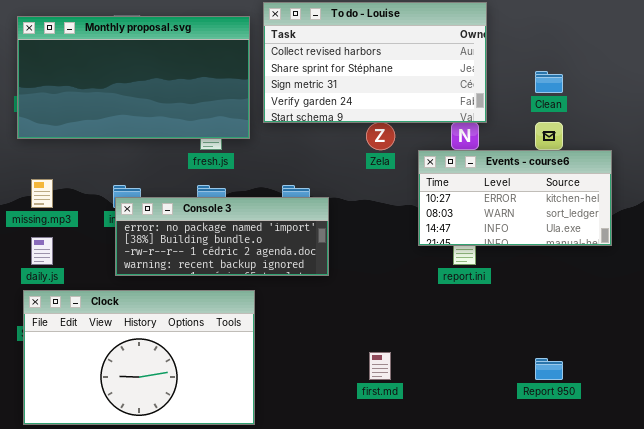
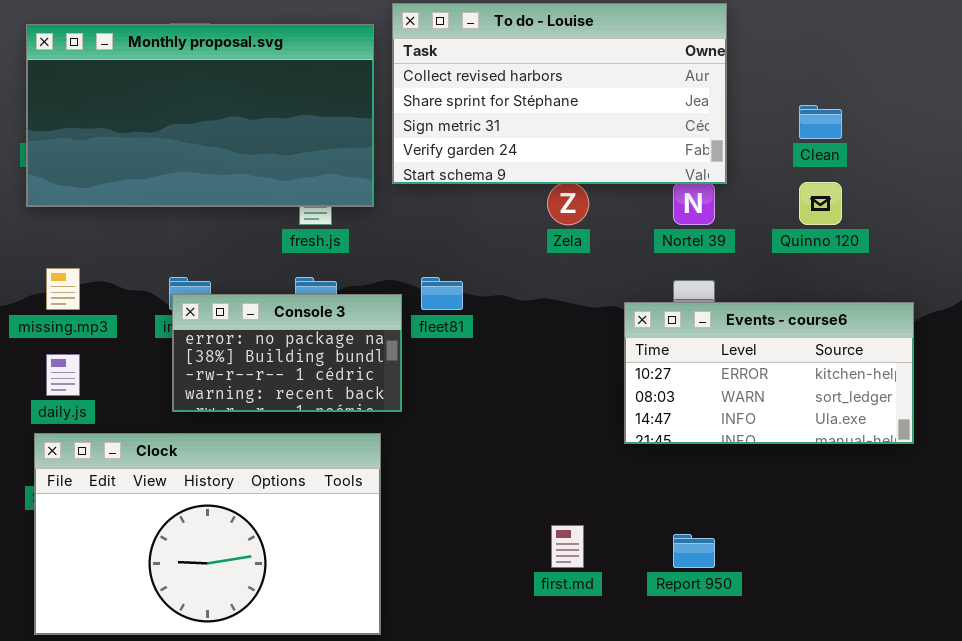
Events - course6: [418,150,612,246] -> [624,302,914,444], moved
Console 3: [115,197,329,276] -> [172,294,402,412], resized
Report 950: [535,358,563,380] -> [673,534,715,568], moved

